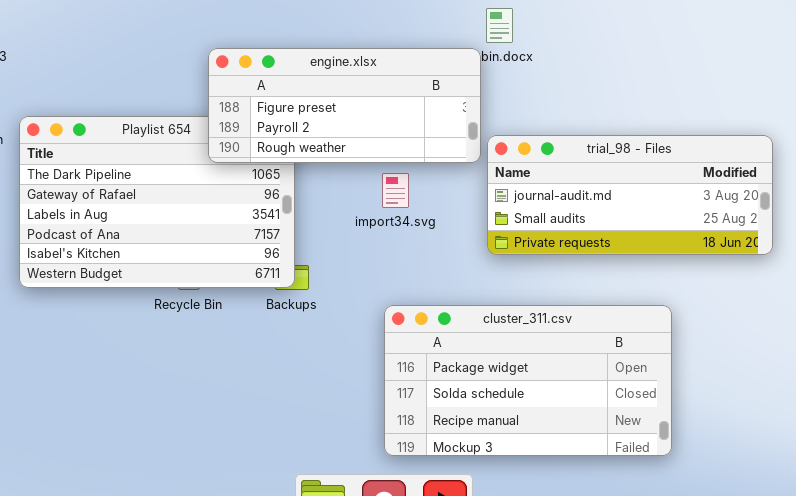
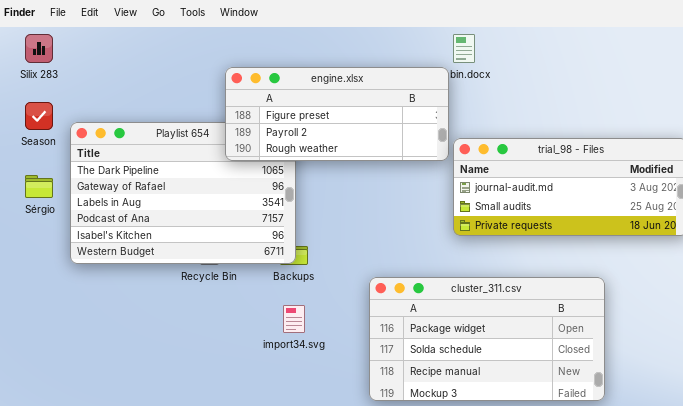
import34.svg: [382,173,409,208] -> [283,305,305,333], moved

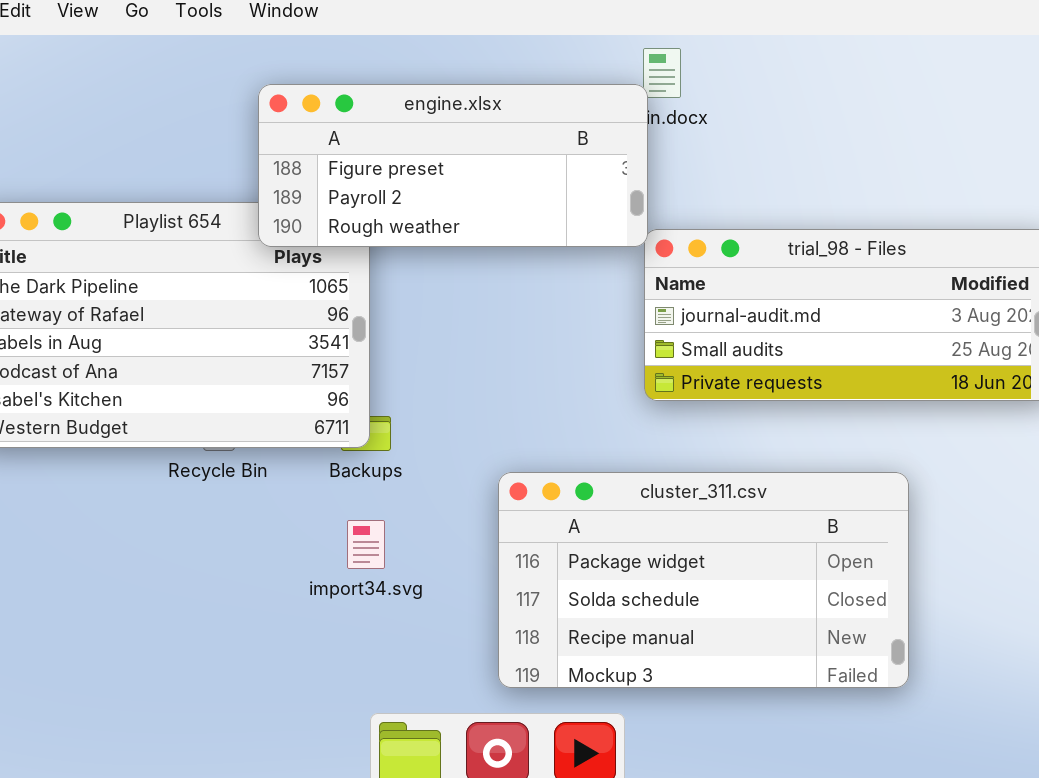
engine.xlsx: [225,67,449,161] -> [258,84,648,247], moved

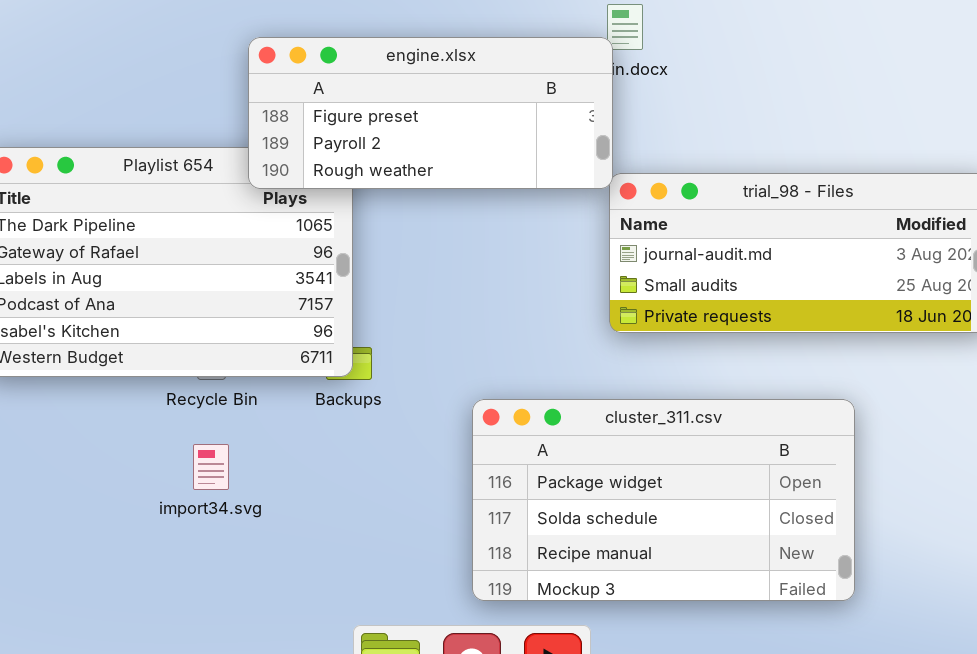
import34.svg: [347,520,385,569] -> [193,444,229,490], moved

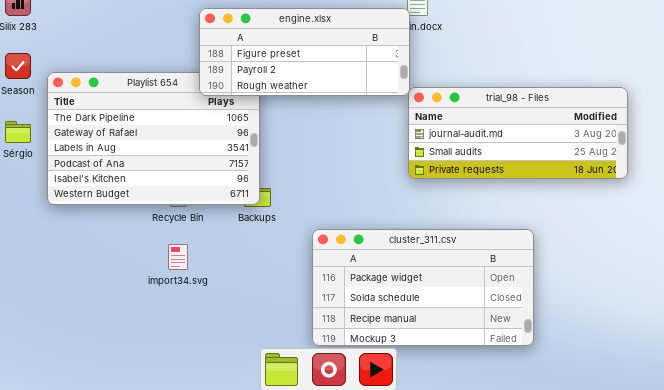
cluster_311.csv: [472,399,855,601] -> [312,229,534,346], moved

